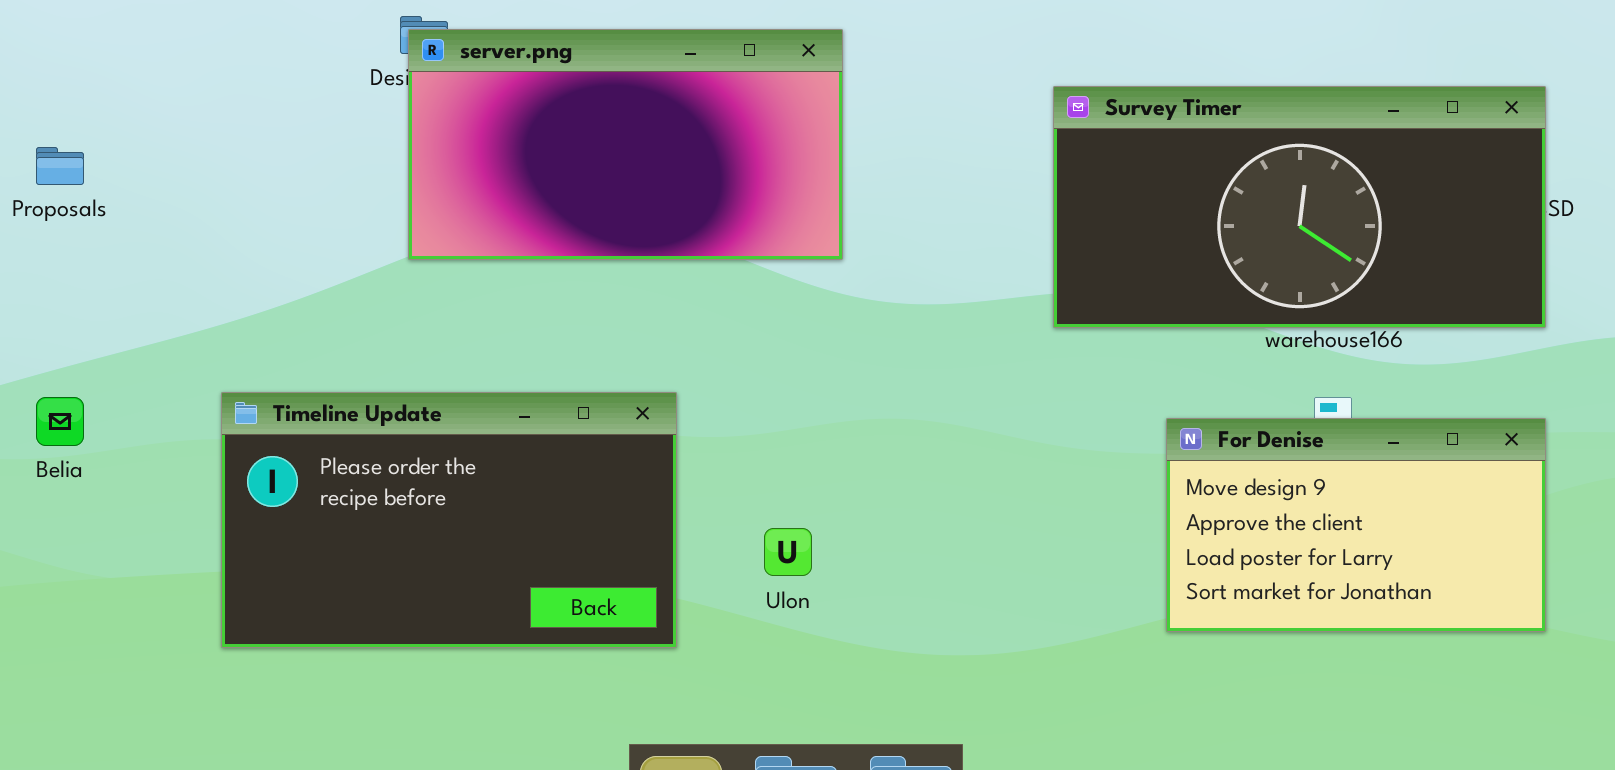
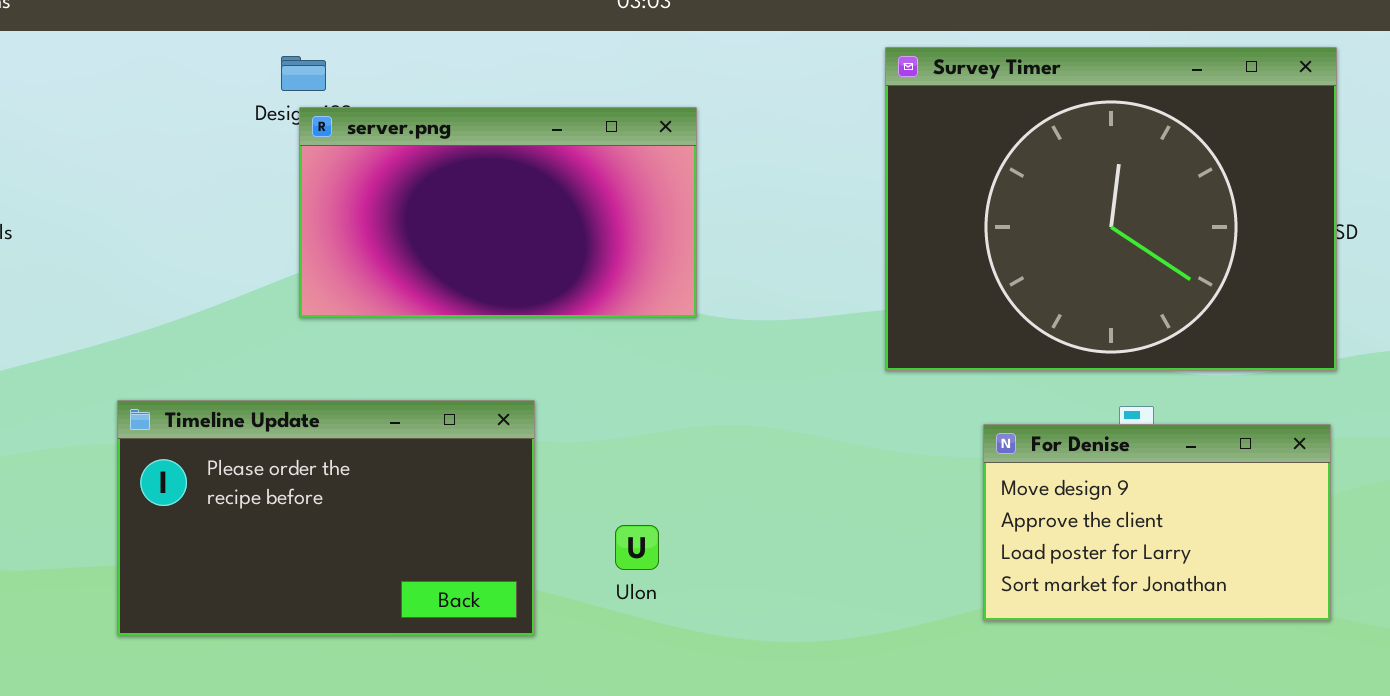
server.png: [408,29,843,260] -> [299,107,697,318], moved
Survey Timer: [1053,86,1546,328] -> [885,47,1337,371], moved, resized

